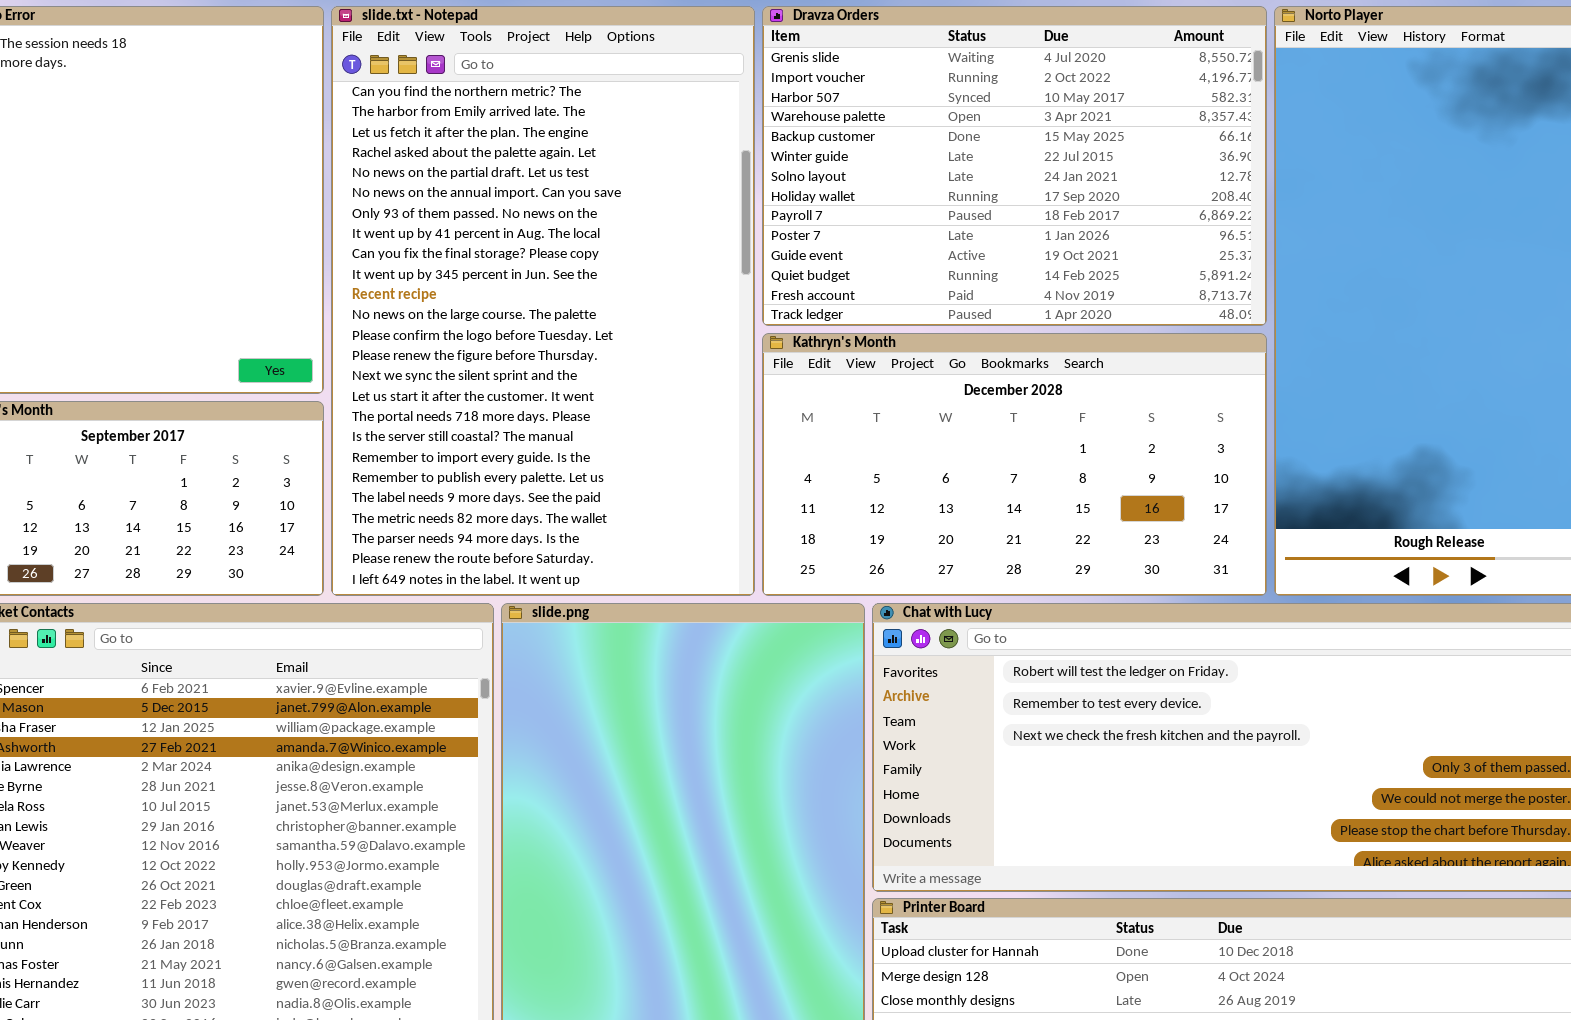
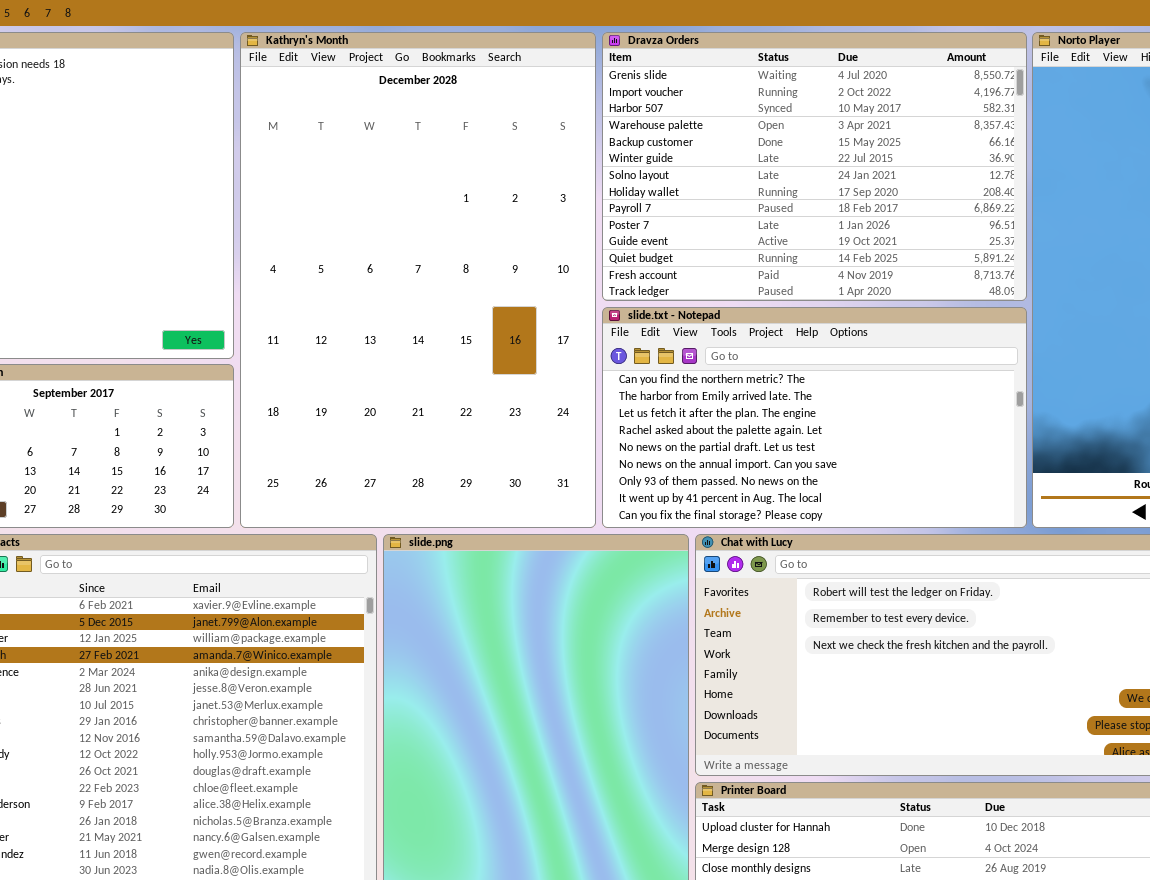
slide.txt - Notepad: [331,6,755,596] -> [602,307,1027,528], moved, resized
Kathryn's Month: [762,333,1267,596] -> [240,32,596,528], moved, resized

